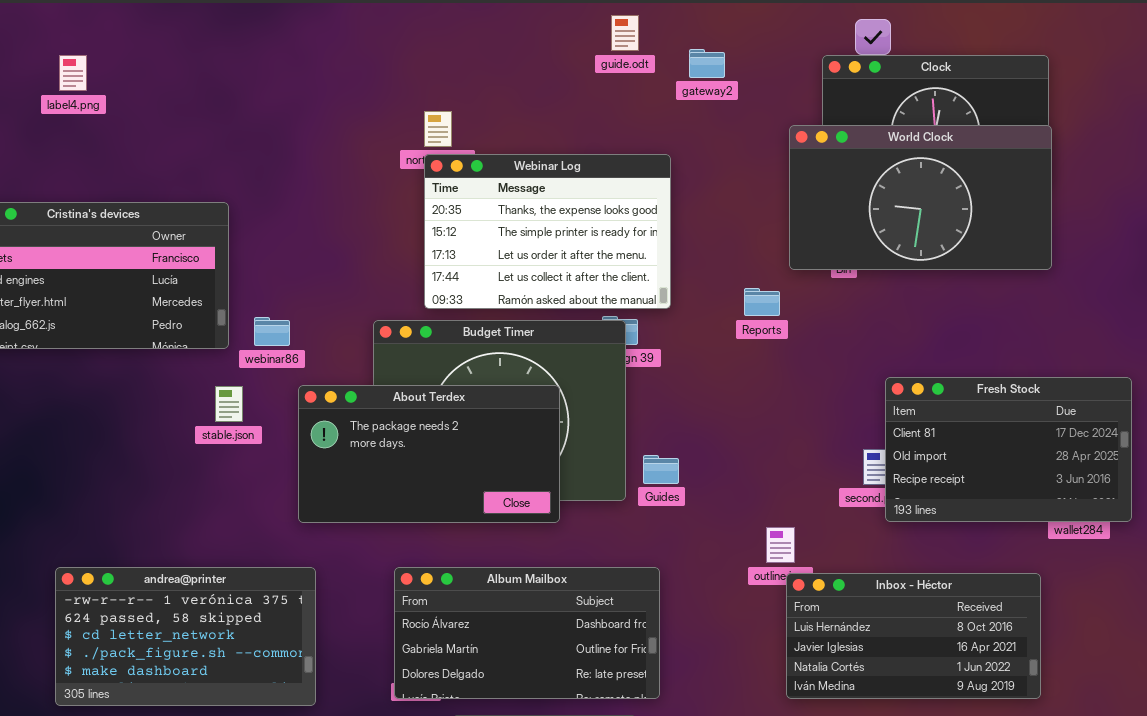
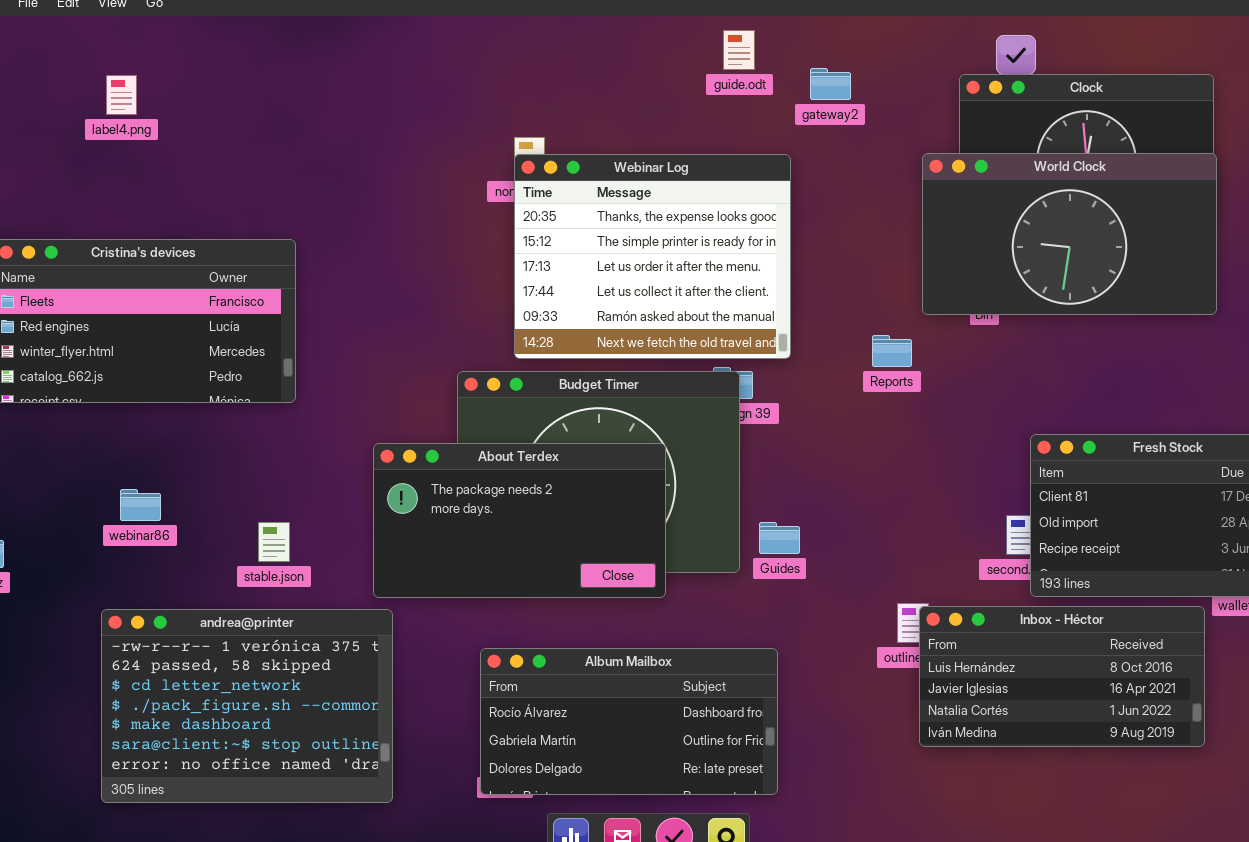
Webinar Log: [424,154,671,309] -> [514,154,791,359], resized
webinar86: [254,317,290,346] -> [120,489,161,521], moved
stable.json: [215,386,243,422] -> [258,522,290,562], moved
andrea@printer: [55,567,316,706] -> [101,609,393,803], resized
Inbox - Héctor: [786,573,1041,699] -> [919,606,1205,747], moved

